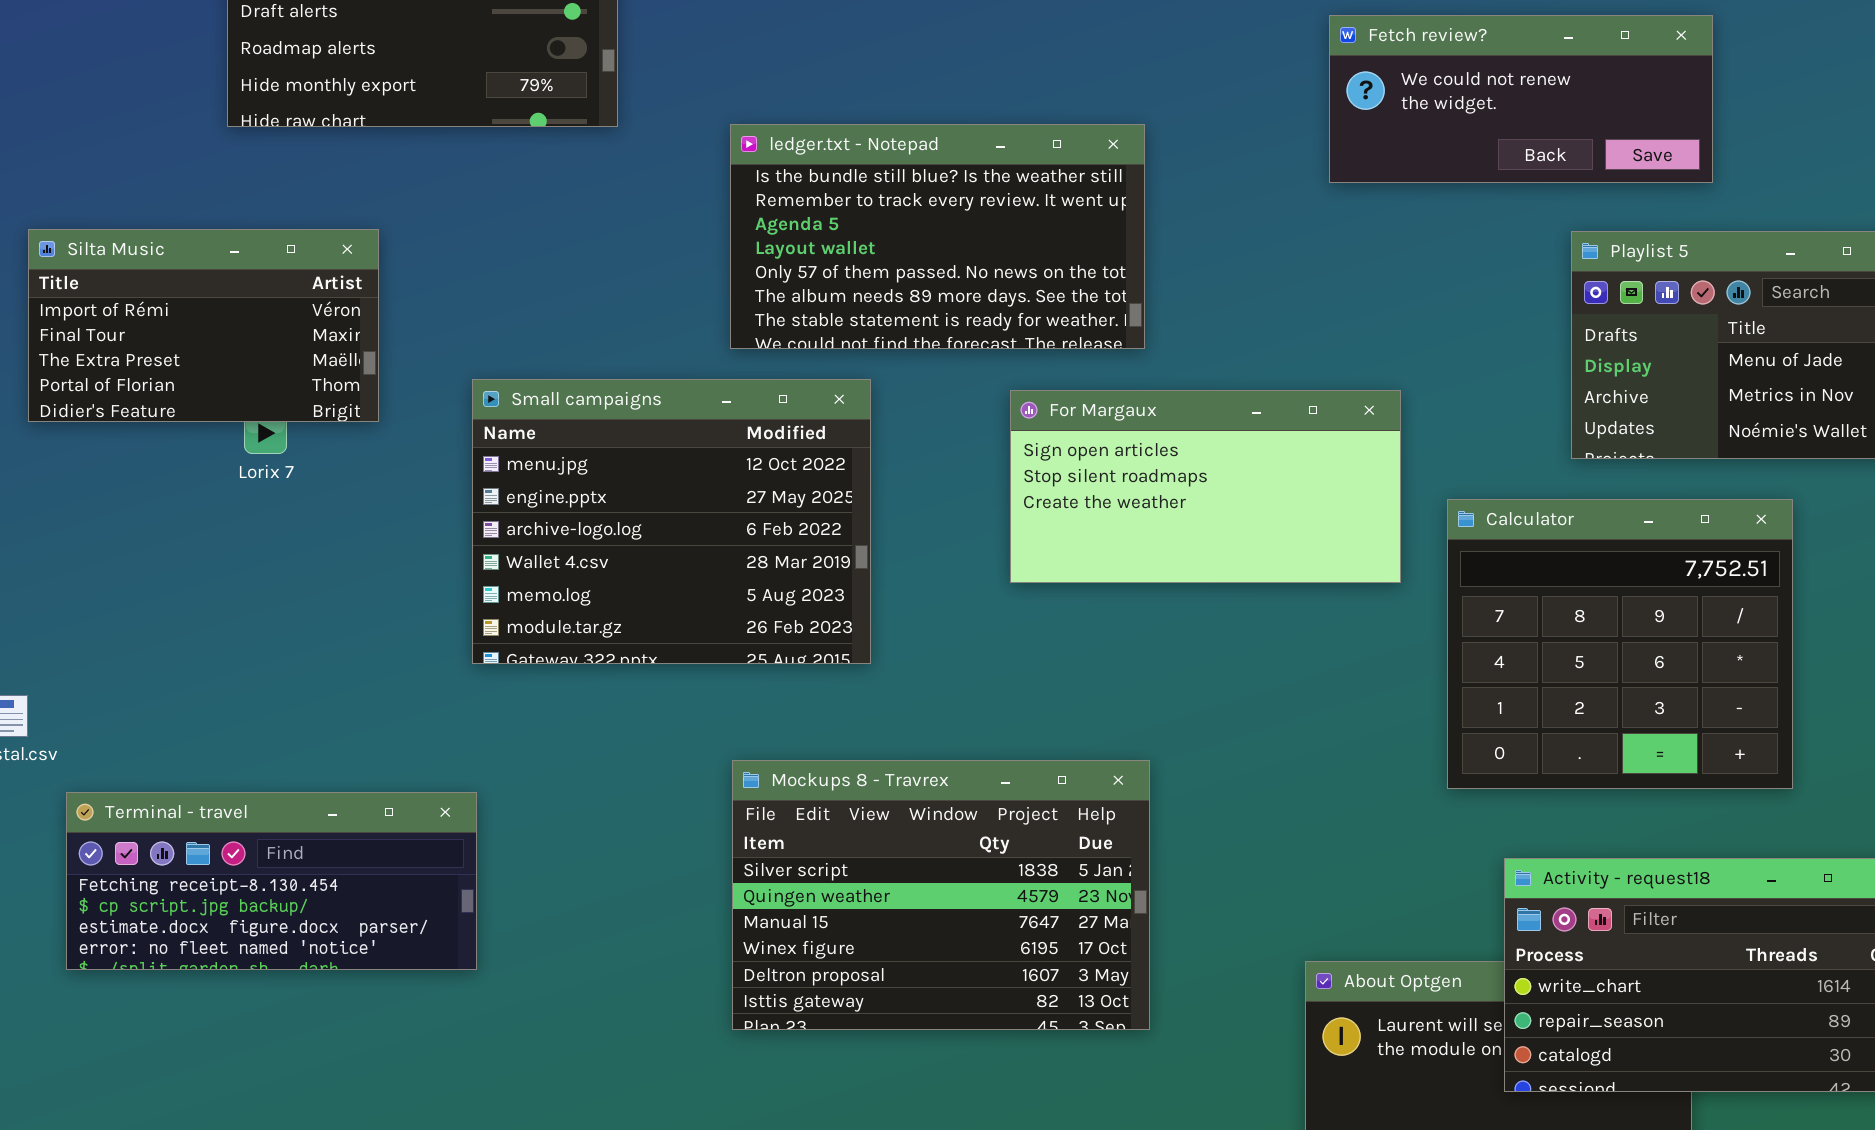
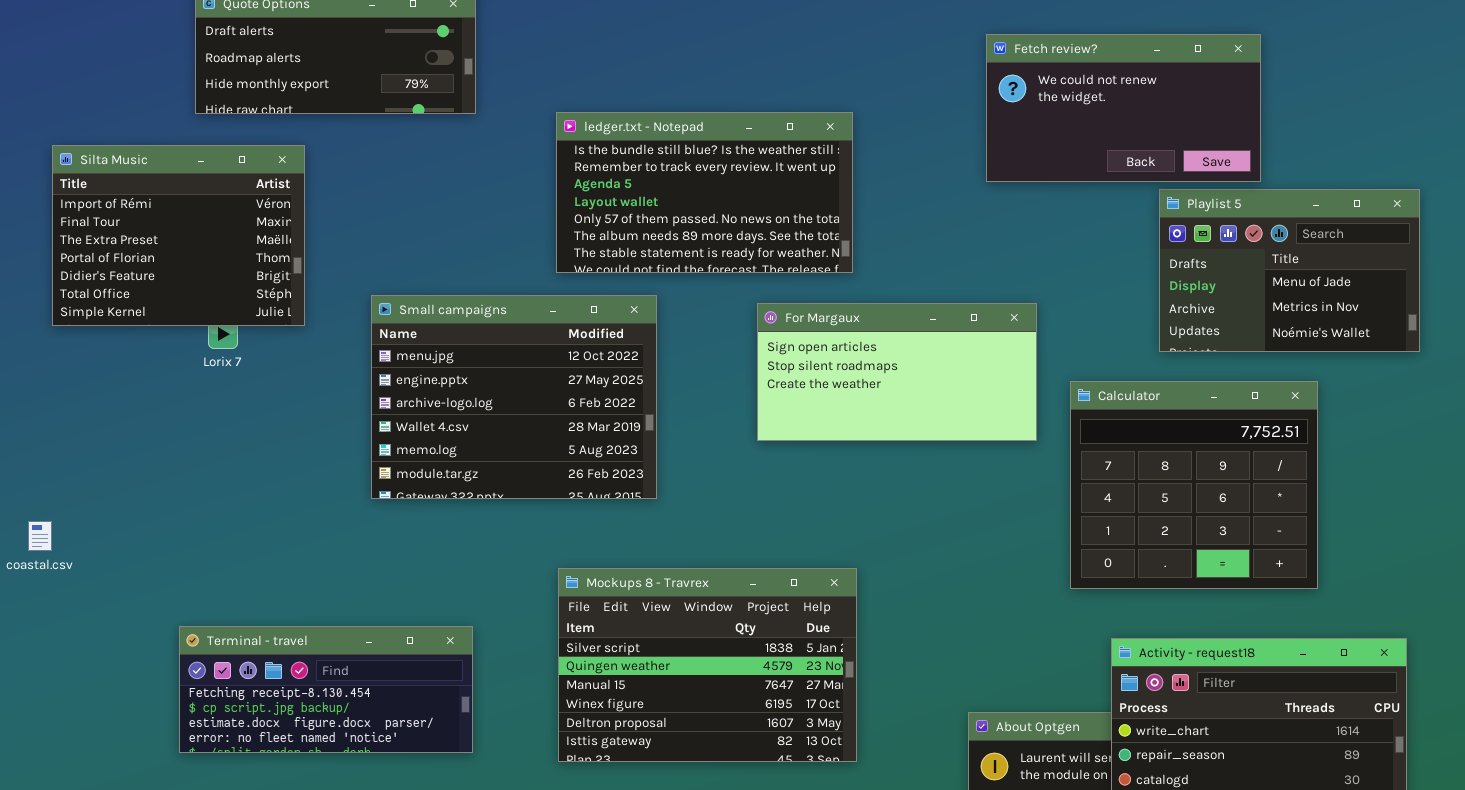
Fetch review?: [1329,15,1713,183] -> [986,34,1261,182], resized
Silta Music: [28,229,379,422] -> [52,145,305,326], resized
Terminal - travel: [66,792,477,970] -> [179,626,473,753], moved

